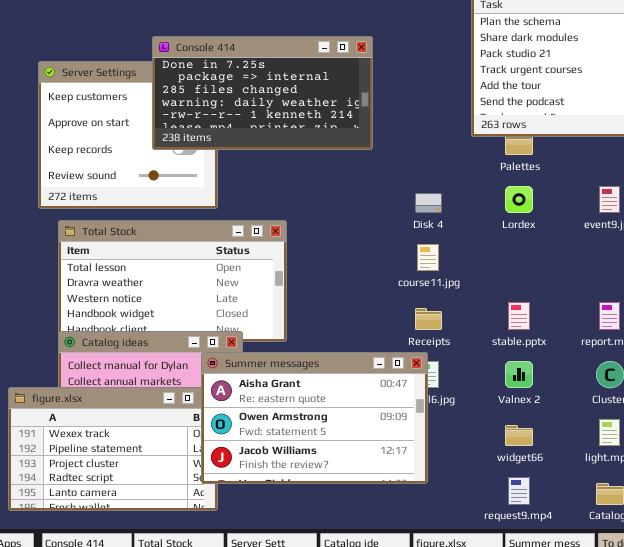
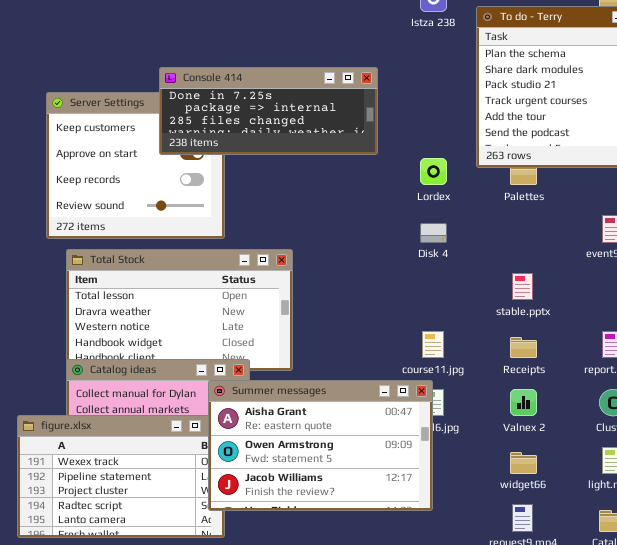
Console 414: [152,36,373,150] -> [159,67,378,155], resized
Lordex: [505,186,533,213] -> [420,158,447,185], moved
course11.jpg: [417,244,439,271] -> [422,331,444,358], moved
stable.pptx: [508,302,530,330] -> [512,273,533,300], moved
Receipts: [415,308,442,330] -> [510,337,537,358], moved

